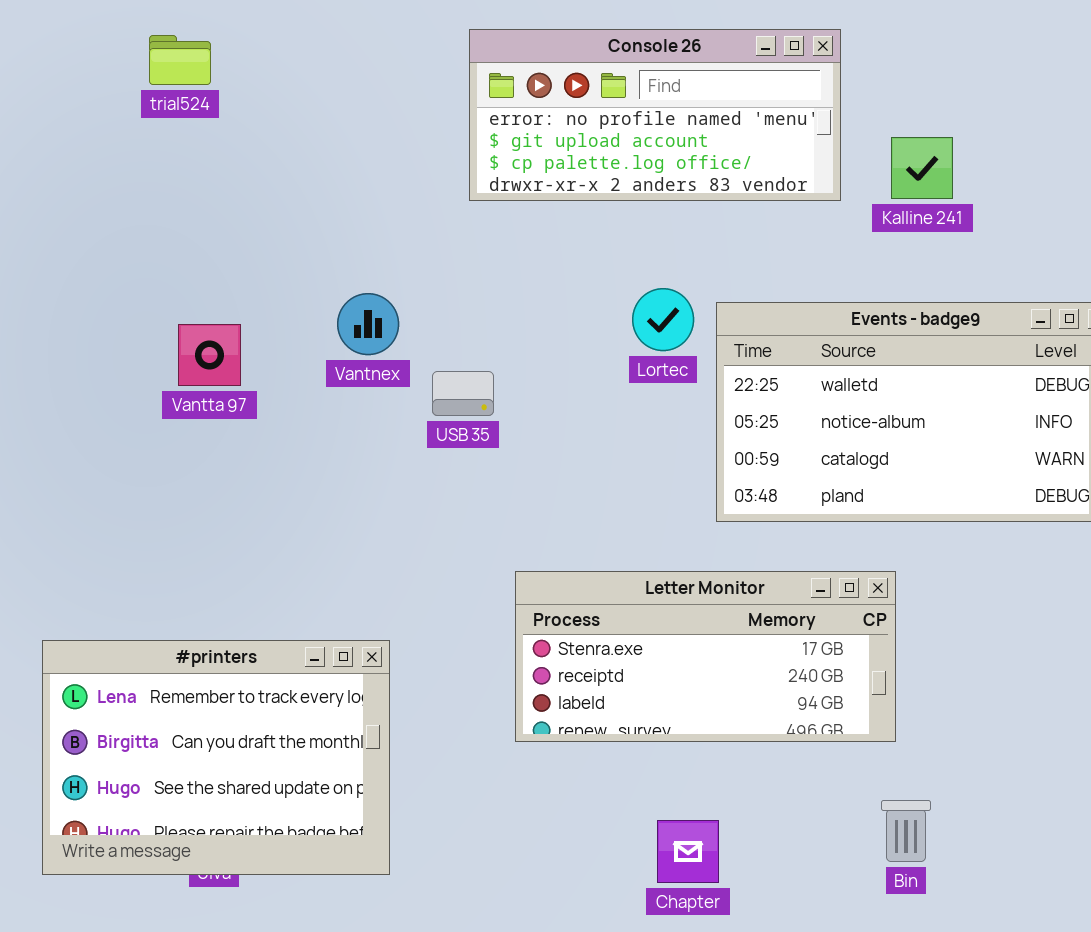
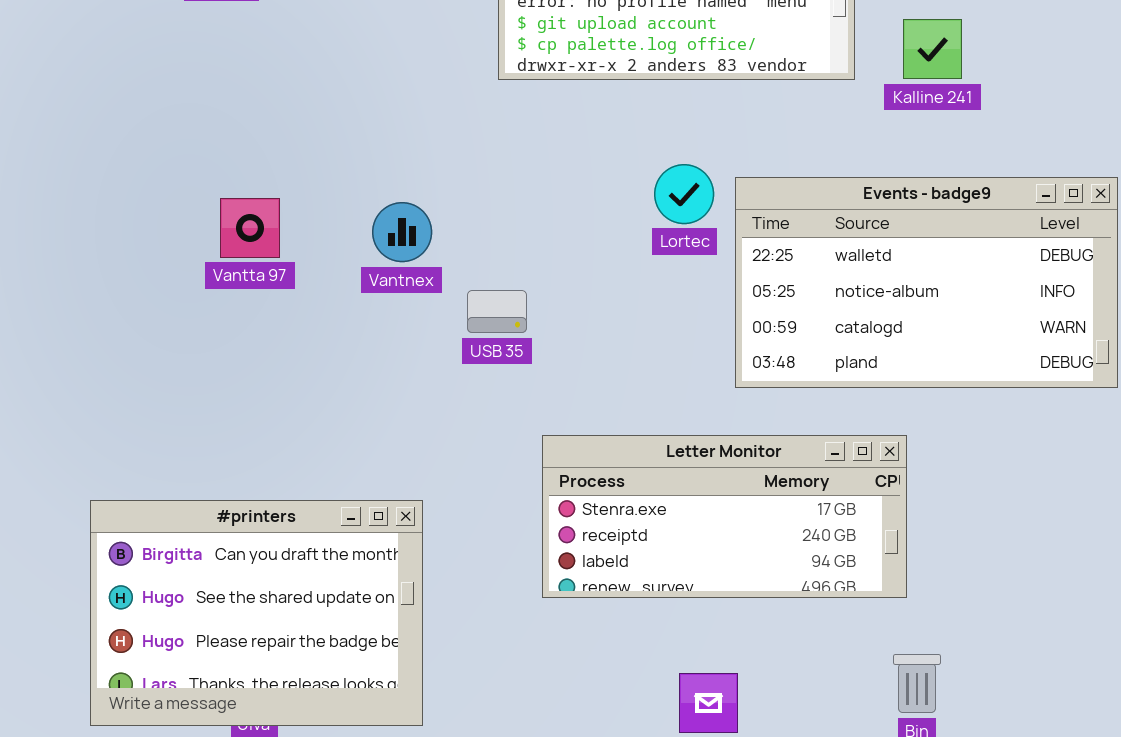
Vantnex: [337,293,399,355] -> [372,202,432,262], moved
USB 35: [432,371,494,416] -> [467,290,527,333], moved
#printers: [42,640,390,875] -> [90,500,423,726], scrolled down 1 row

